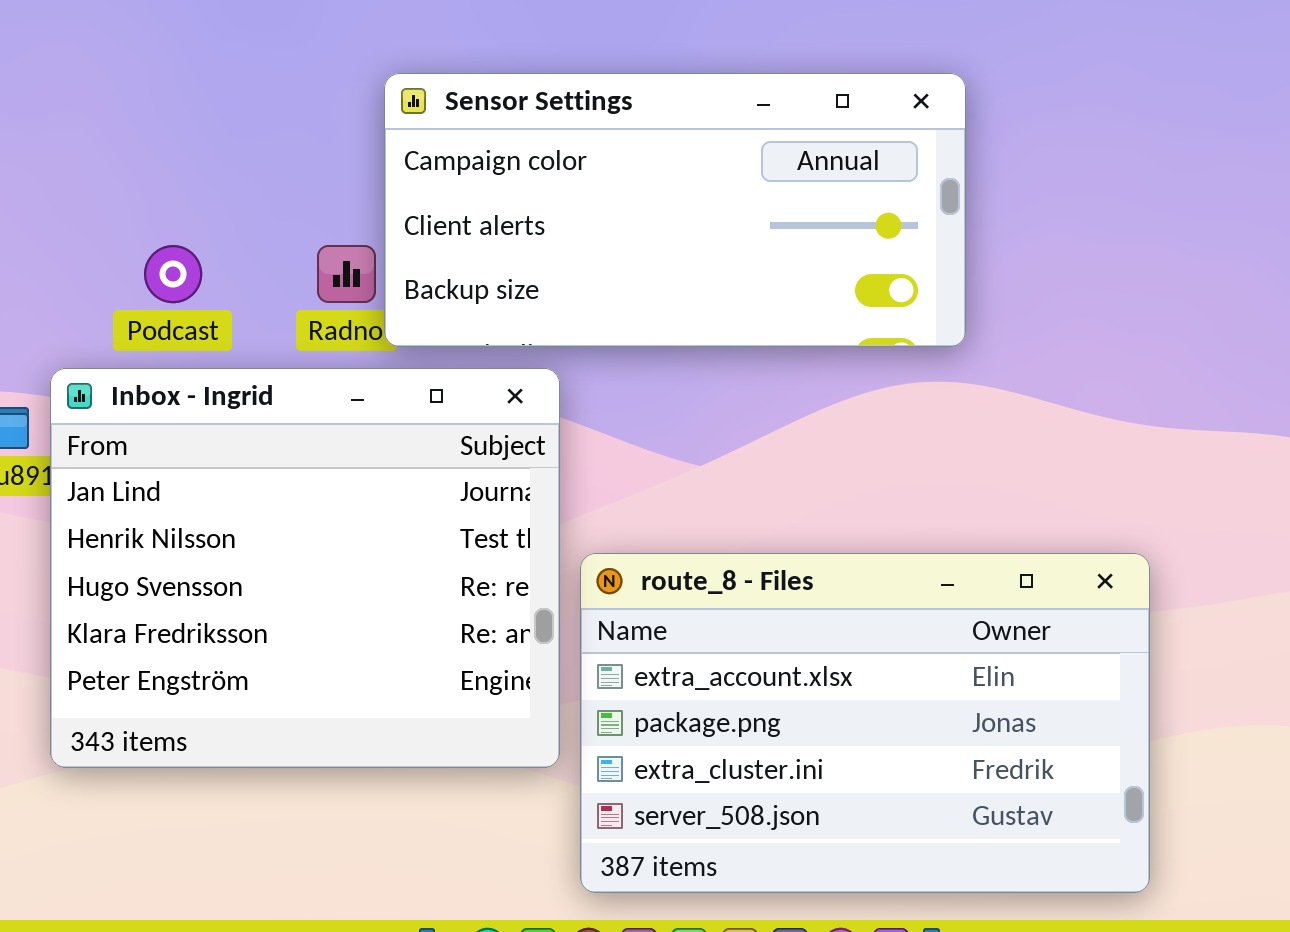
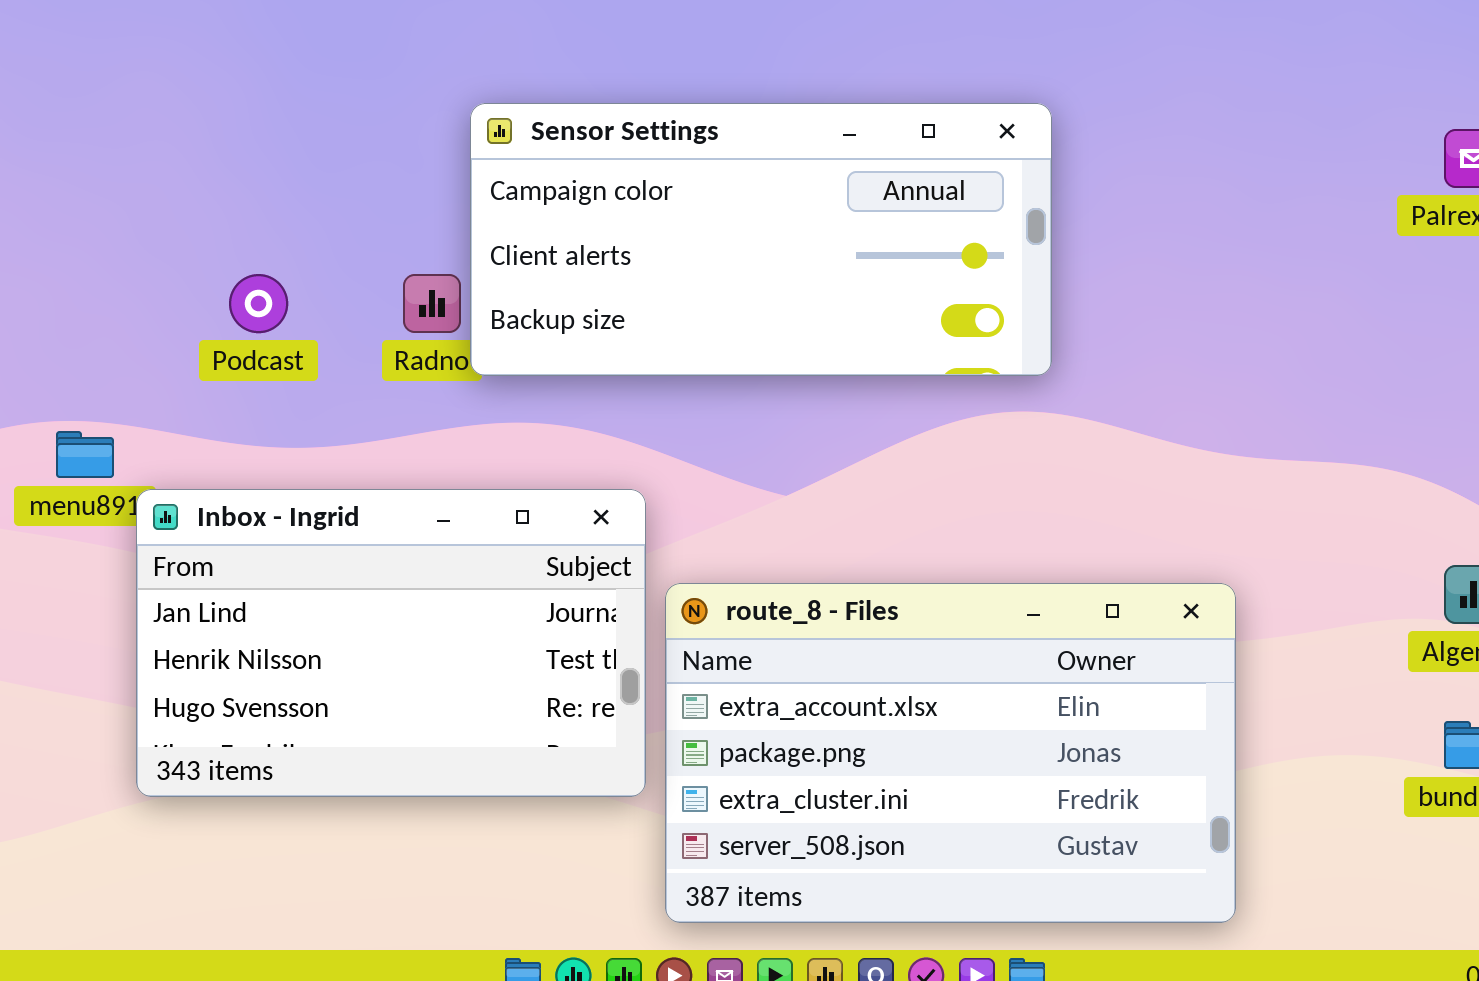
Inbox - Ingrid: [50,368,560,768] -> [136,489,646,797], resized

